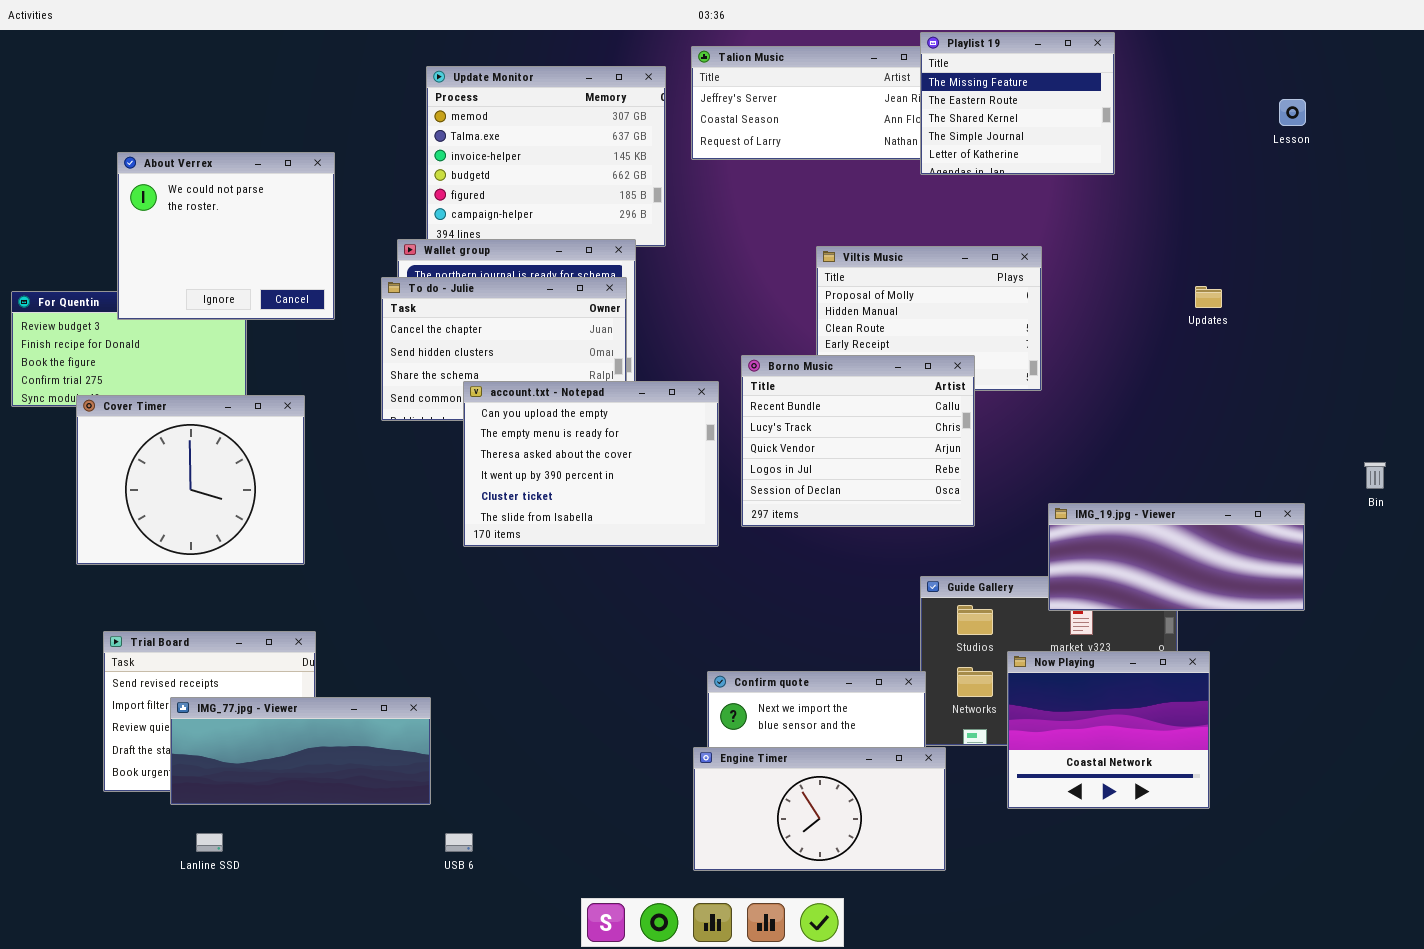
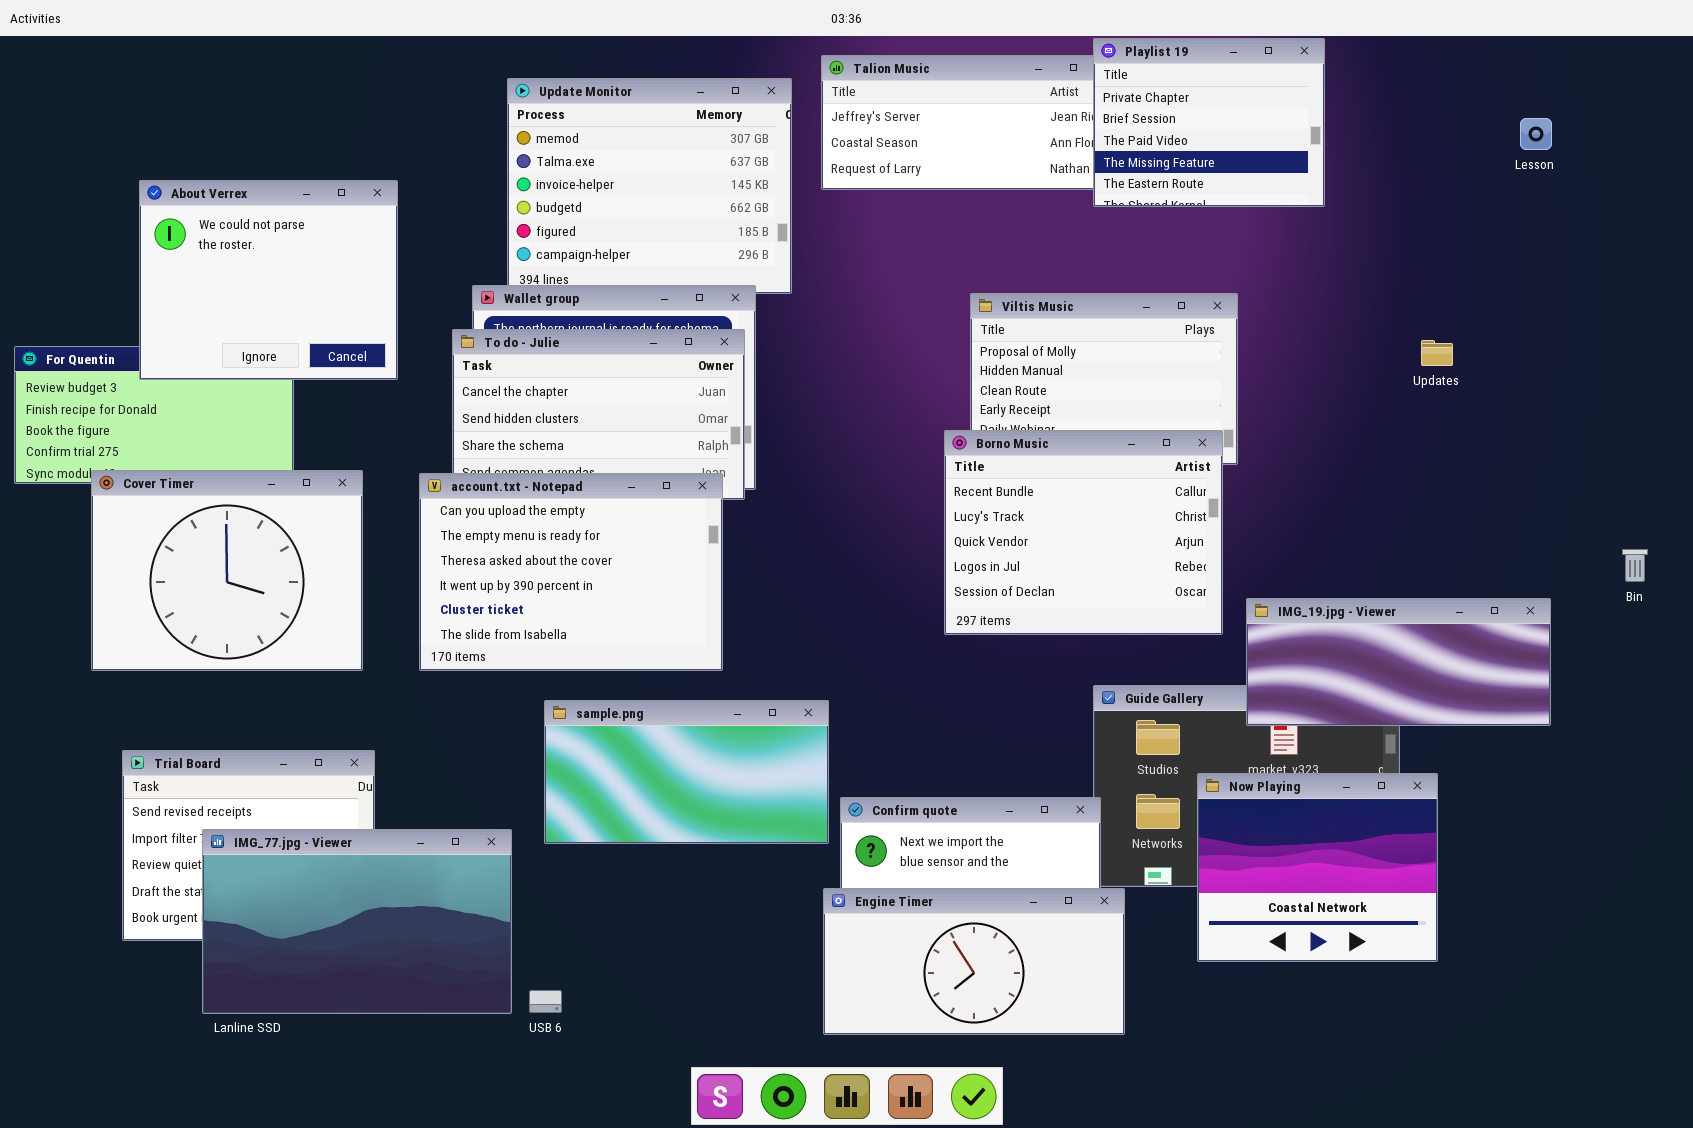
Playlist 19: [920,32,1115,175] -> [1093,38,1325,207], scrolled up 3 rows
Borno Music: [741,355,975,527] -> [944,430,1223,635], moved
account.txt - Notepad: [463,381,719,547] -> [419,473,723,671], moved
sample.png: none -> [544,700,829,844], opened
IMG_77.jpg - Viewer: [170,697,431,805] -> [202,829,512,1014], resized

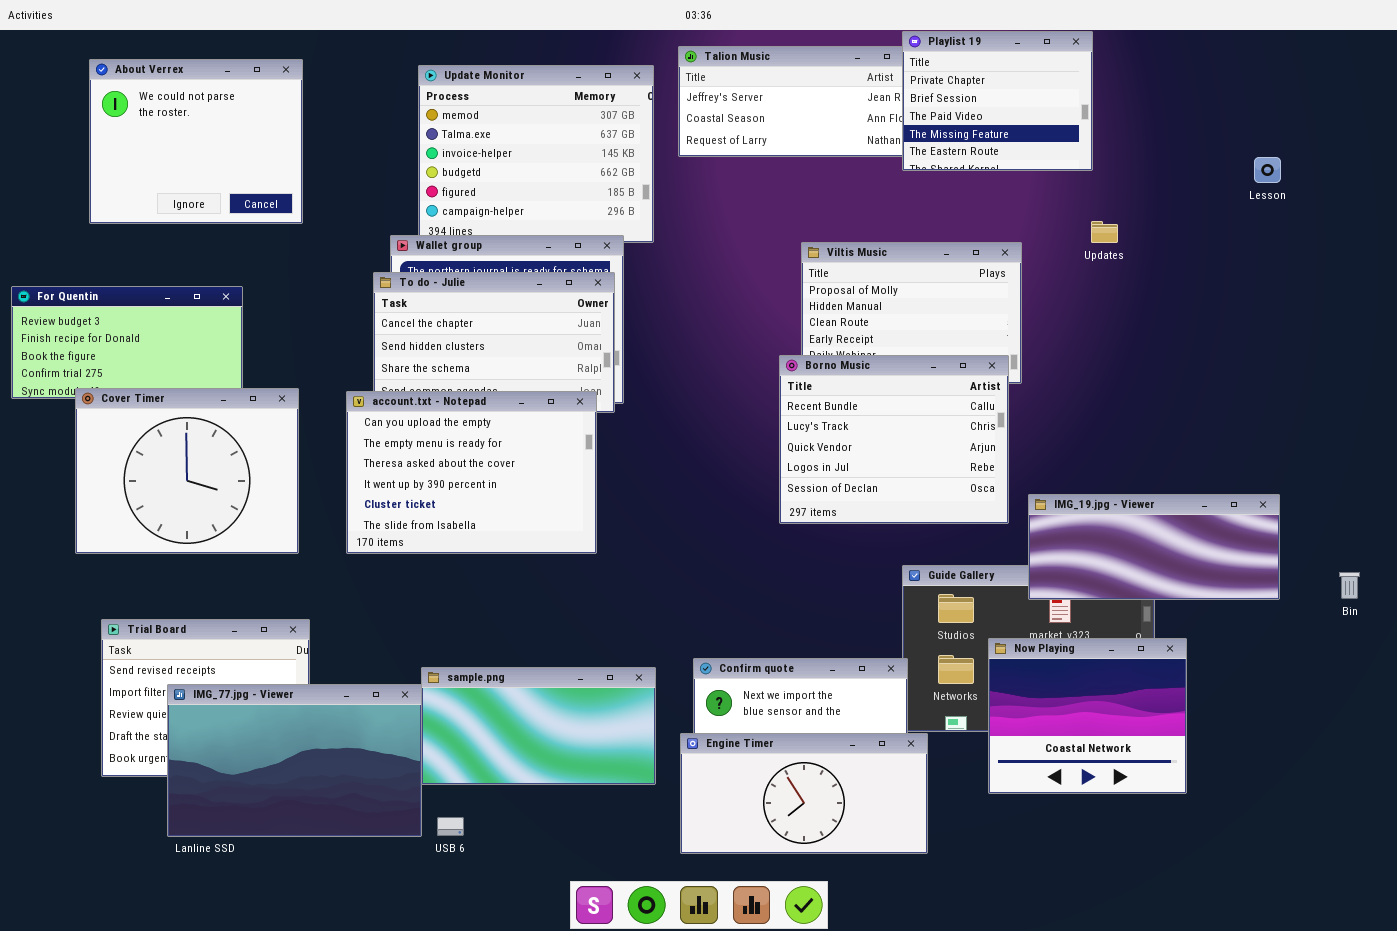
Lesson: [1520,118,1552,150] -> [1254,157,1281,183], moved
About Verrex: [139,180,398,380] -> [89,59,303,224], moved
Updates: [1421,340,1453,366] -> [1091,221,1118,243], moved
Bin: [1622,549,1648,582] -> [1339,572,1360,599], moved
sample.png: [544,700,829,844] -> [421,667,656,785], moved

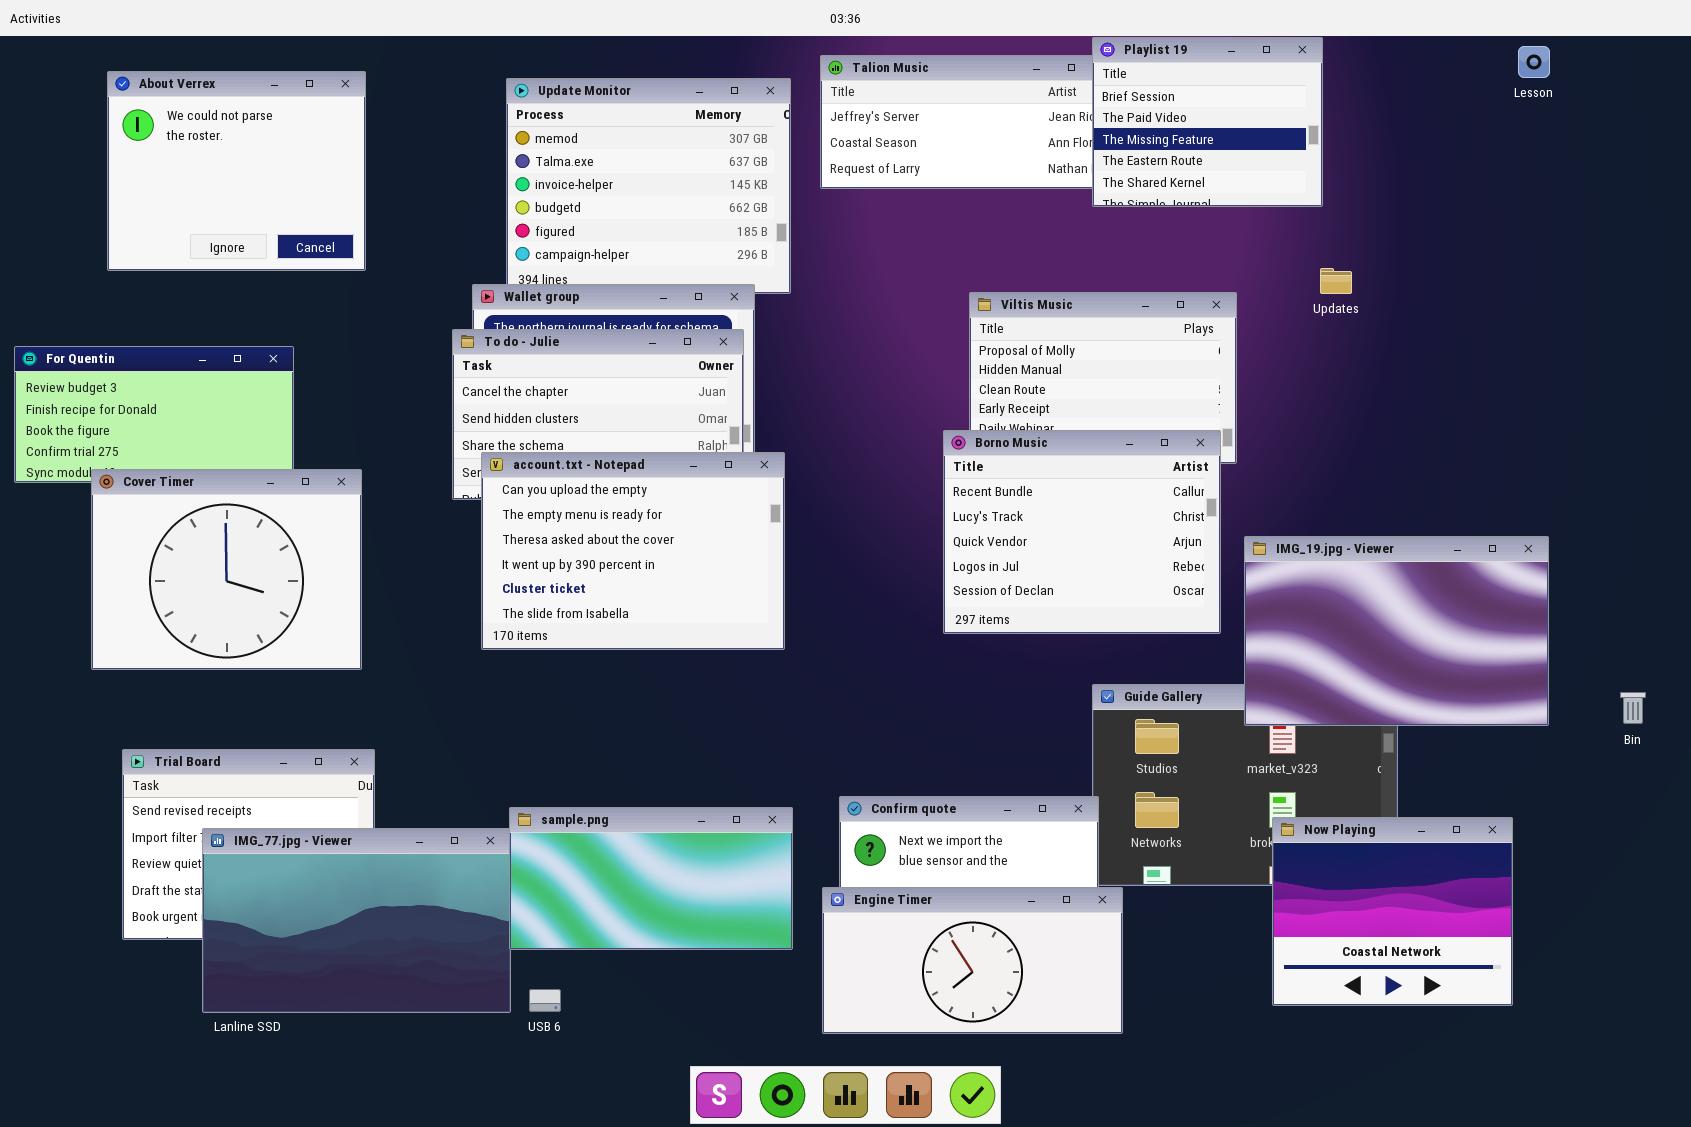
Playlist 19: [902,31,1093,171] -> [1092,37,1323,207], scrolled down 1 row
Lesson: [1254,157,1281,183] -> [1518,46,1550,78], moved
account.txt - Notepad: [346,391,597,554] -> [481,452,785,650], moved
IMG_19.jpg - Viewer: [1028,494,1280,600] -> [1244,536,1549,726], resized
Now Playing: [988,638,1187,794] -> [1272,817,1513,1006], moved

